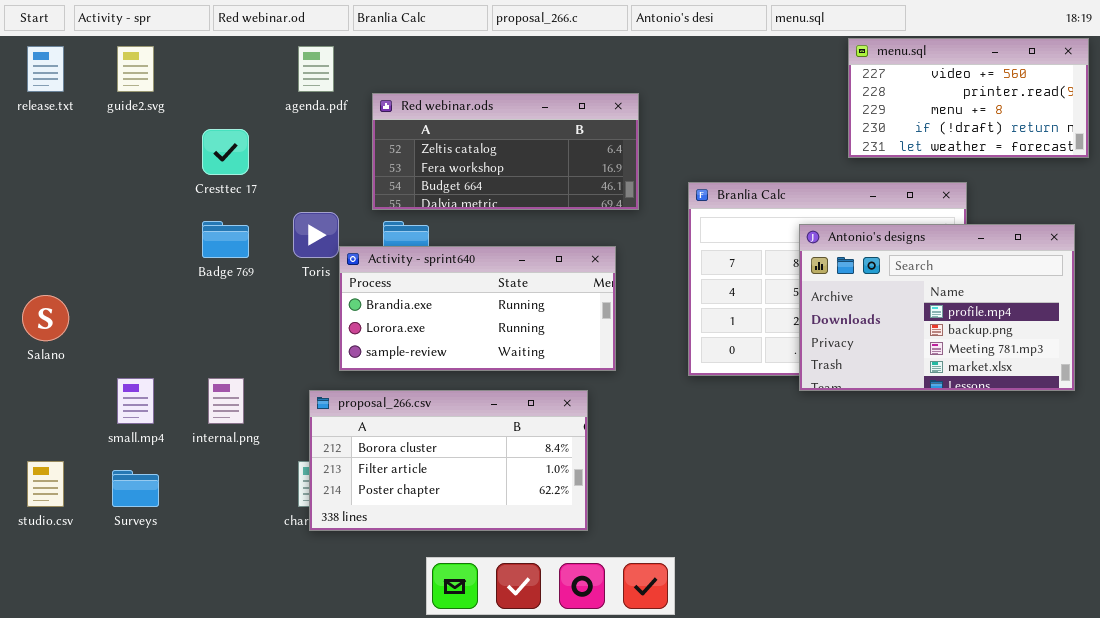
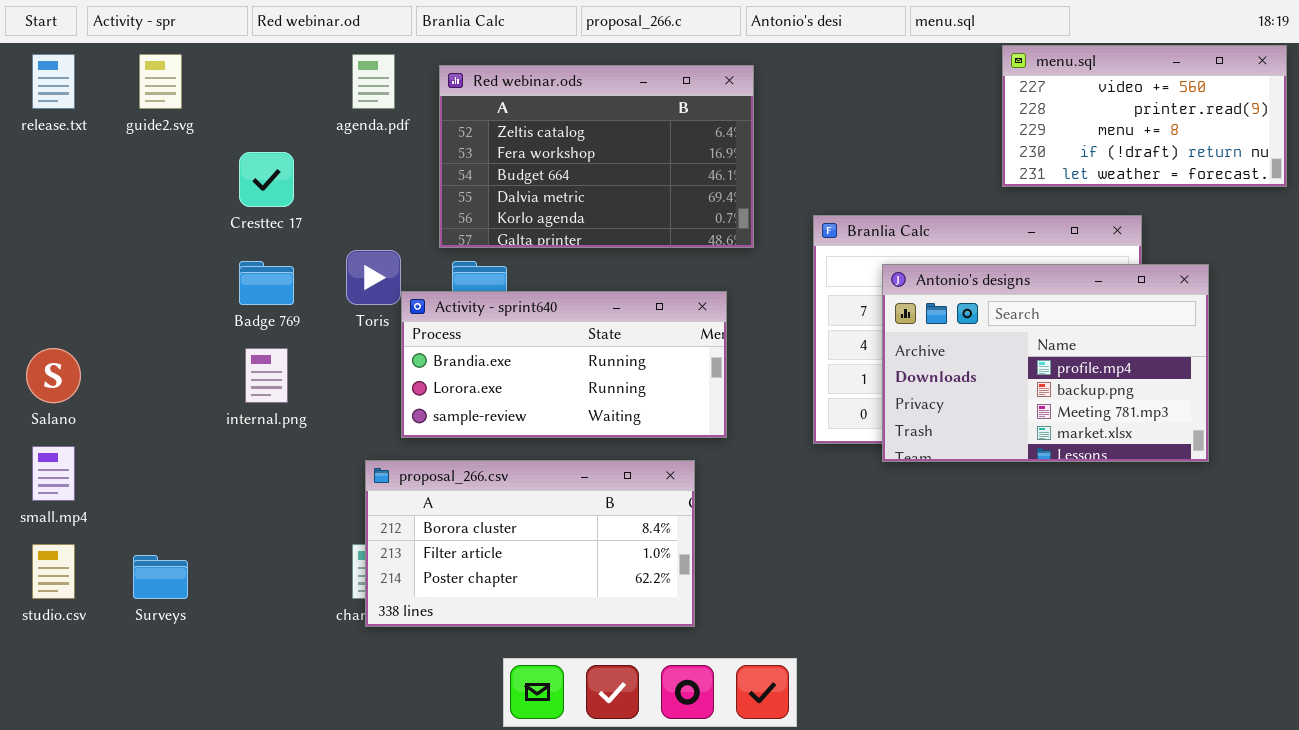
Red webinar.ods: [372,93,639,210] -> [439,65,754,248], resized
Antonio's designs: [799,224,1075,391] -> [882,264,1209,462], moved
small.mp4: [117,378,154,424] -> [32,446,75,501], moved
internal.png: [208,378,244,424] -> [245,348,288,403], moved

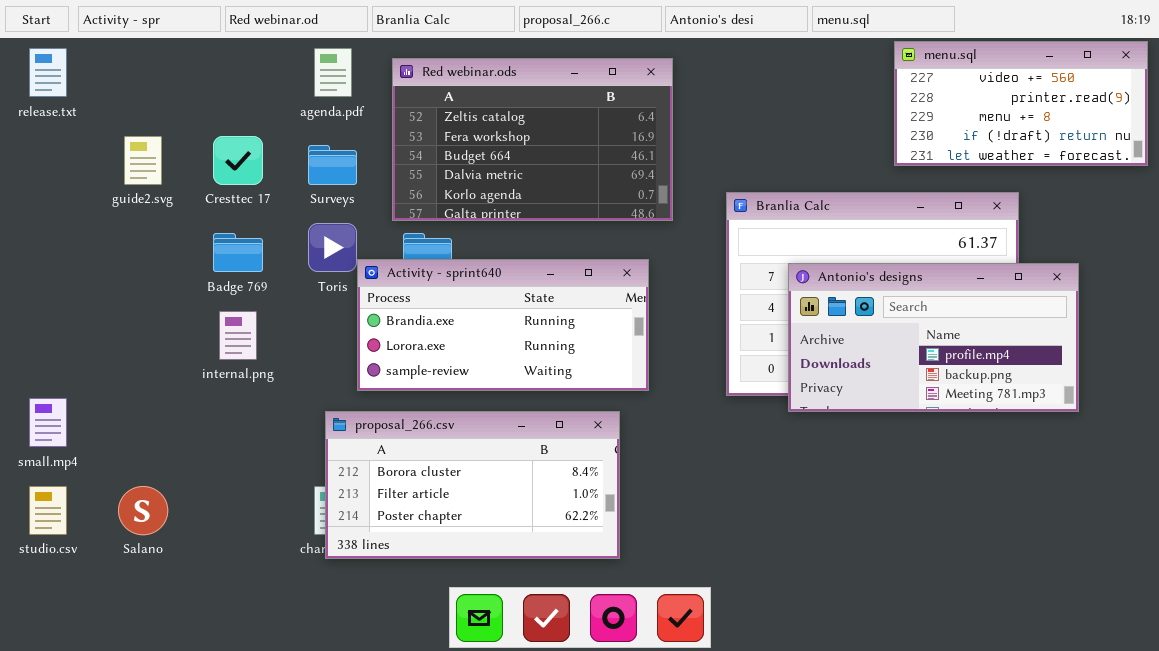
guide2.svg: [139,54,182,109] -> [124,136,162,185], moved
Antonio's designs: [882,264,1209,462] -> [788,263,1079,412], resized
Salano: [26,348,81,403] -> [118,486,168,535], moved
Surveys: [133,555,188,599] -> [308,145,357,185], moved

